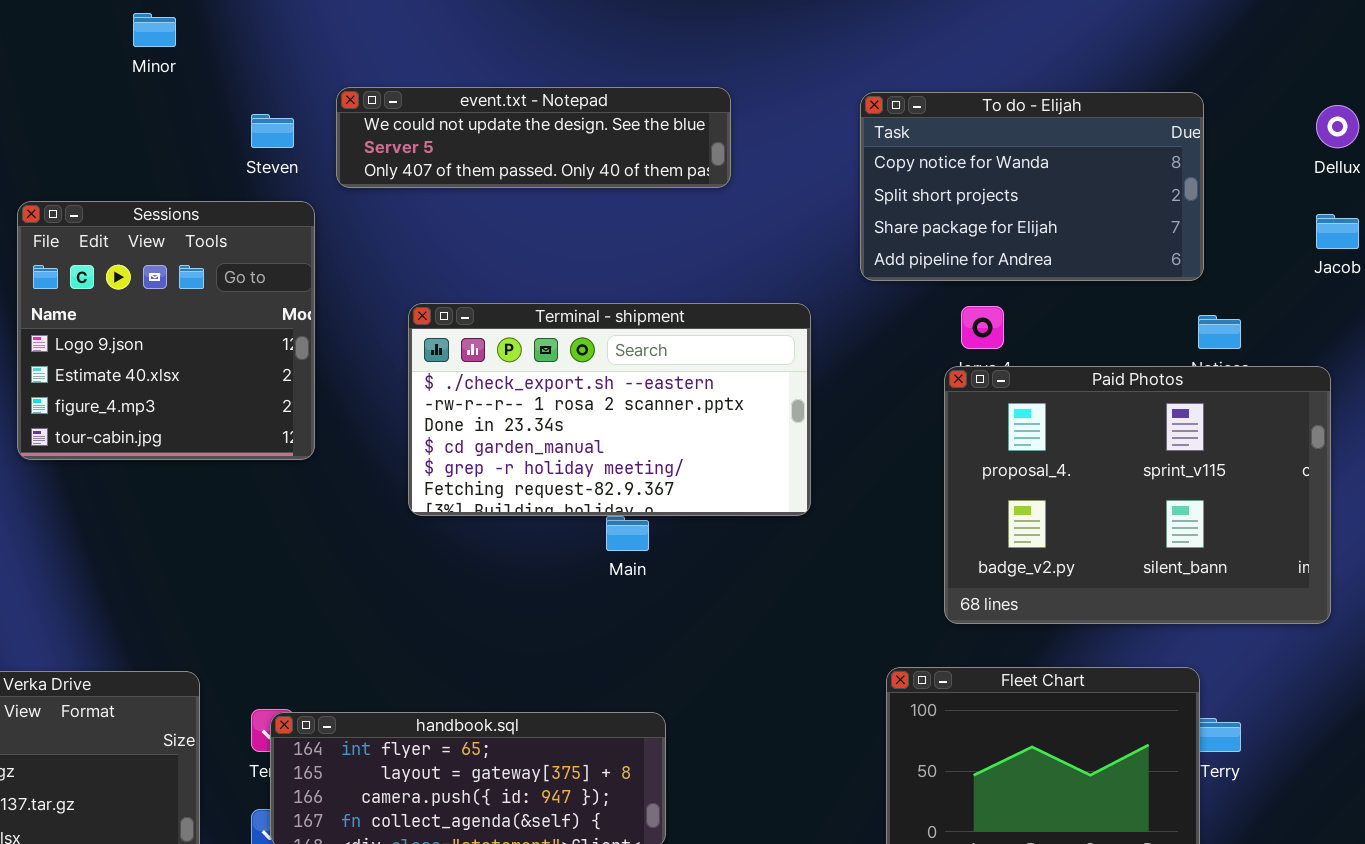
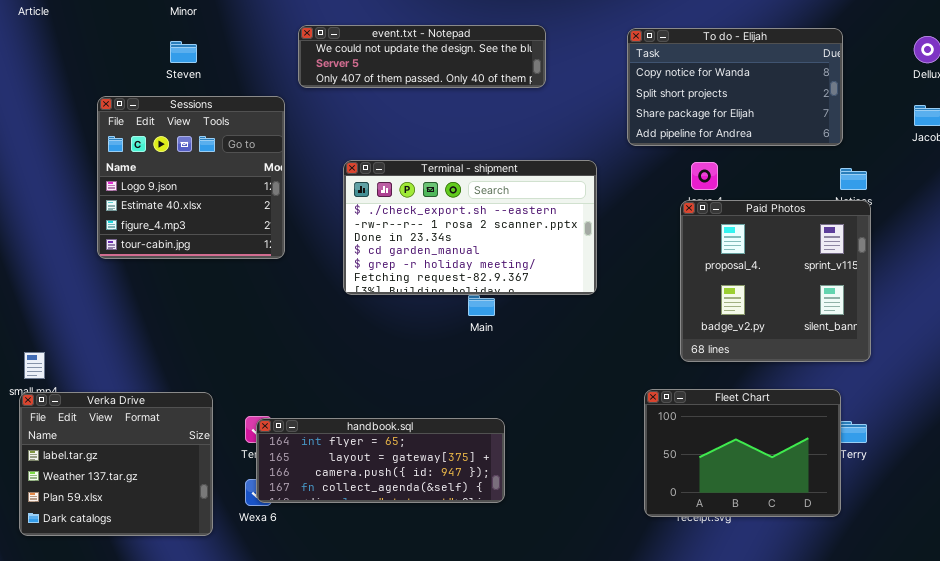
Steven: [251,114,294,148] -> [170,41,197,63], moved
Paid Photos: [944,366,1331,624] -> [680,200,871,362], resized

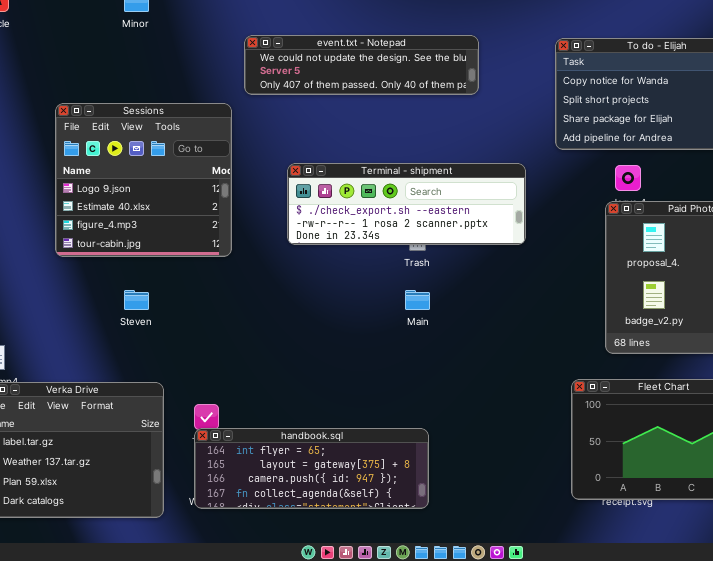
Steven: [170,41,197,63] -> [124,290,149,310], moved
Terminal - shipment: [343,160,597,295] -> [287,163,526,245], resized
handbook.sql: [256,418,505,503] -> [194,428,429,509], moved

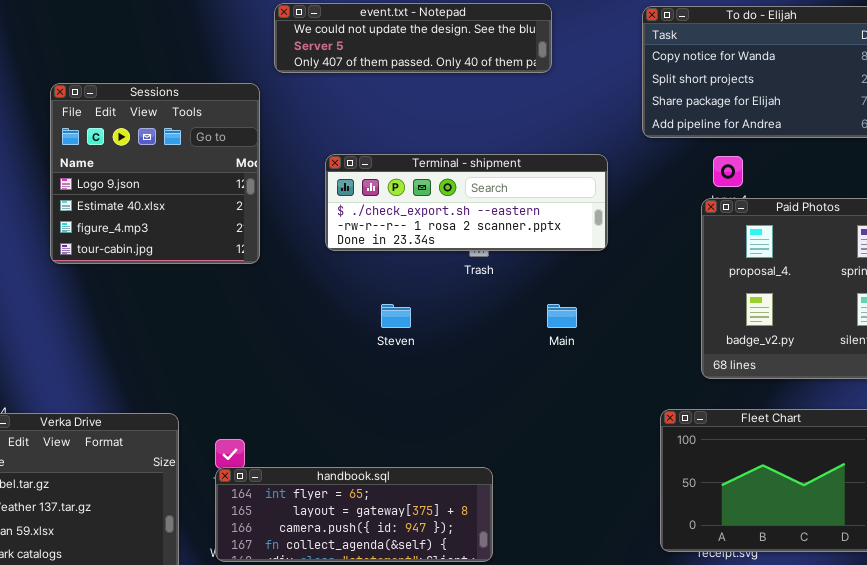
Steven: [124,290,149,310] -> [381,304,411,328], moved
Main: [405,290,430,310] -> [547,304,577,328], moved

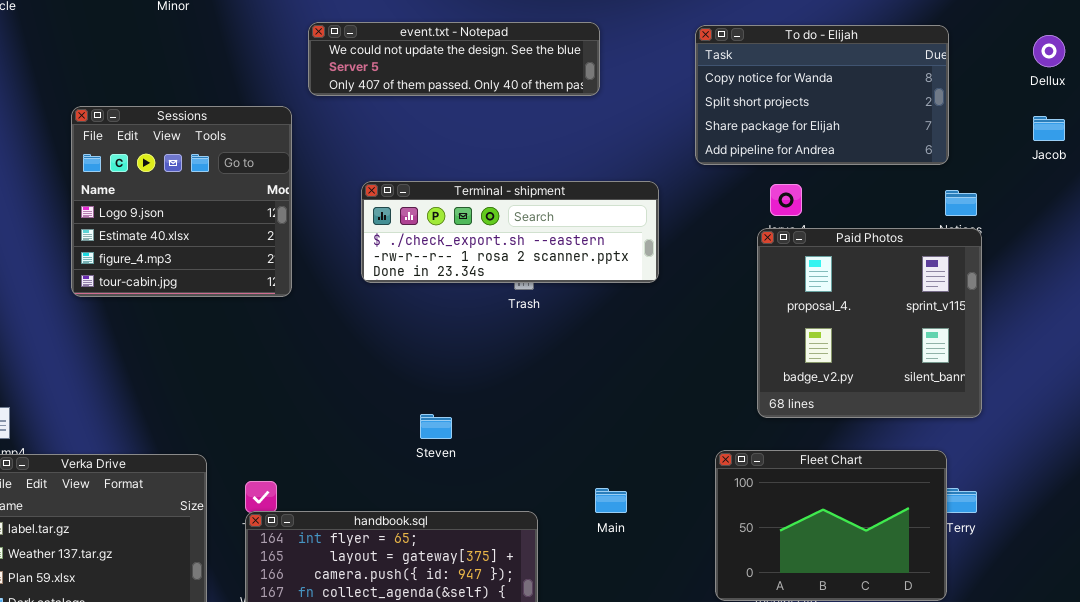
Steven: [381,304,411,328] -> [420,414,452,439], moved
Main: [547,304,577,328] -> [595,488,627,513], moved

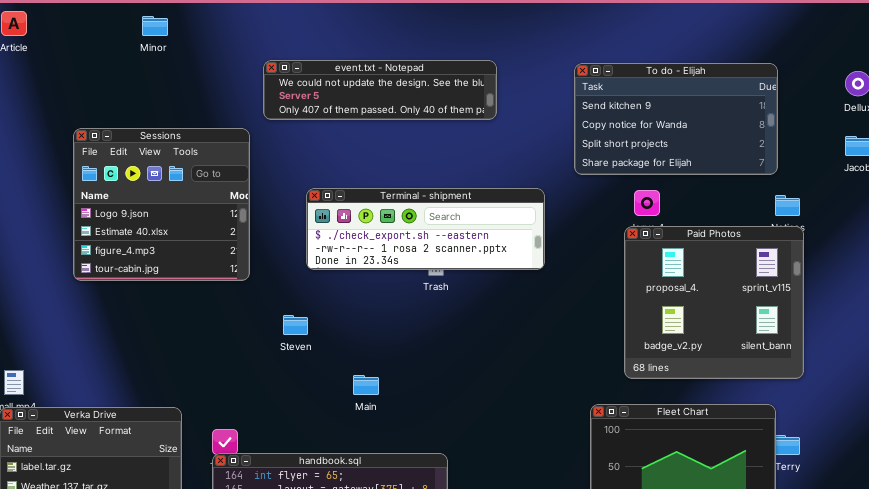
To do - Elijah: [695,25,949,165] -> [574,63,778,175], scrolled up 1 row
Steven: [420,414,452,439] -> [283,315,308,335], moved
Main: [595,488,627,513] -> [353,375,379,395], moved

